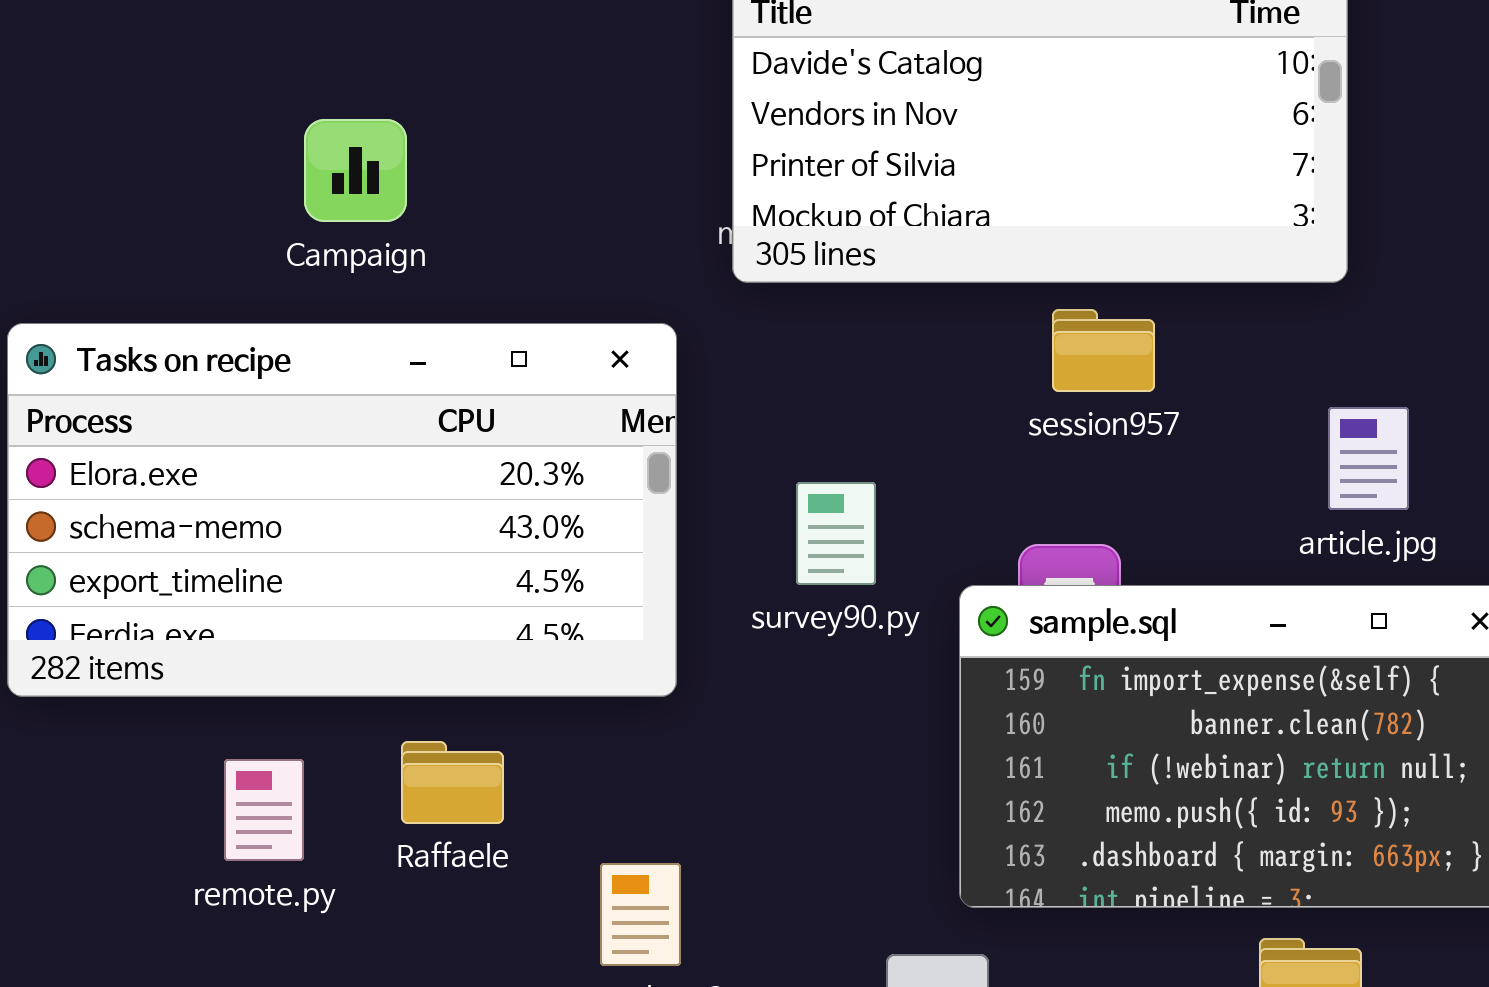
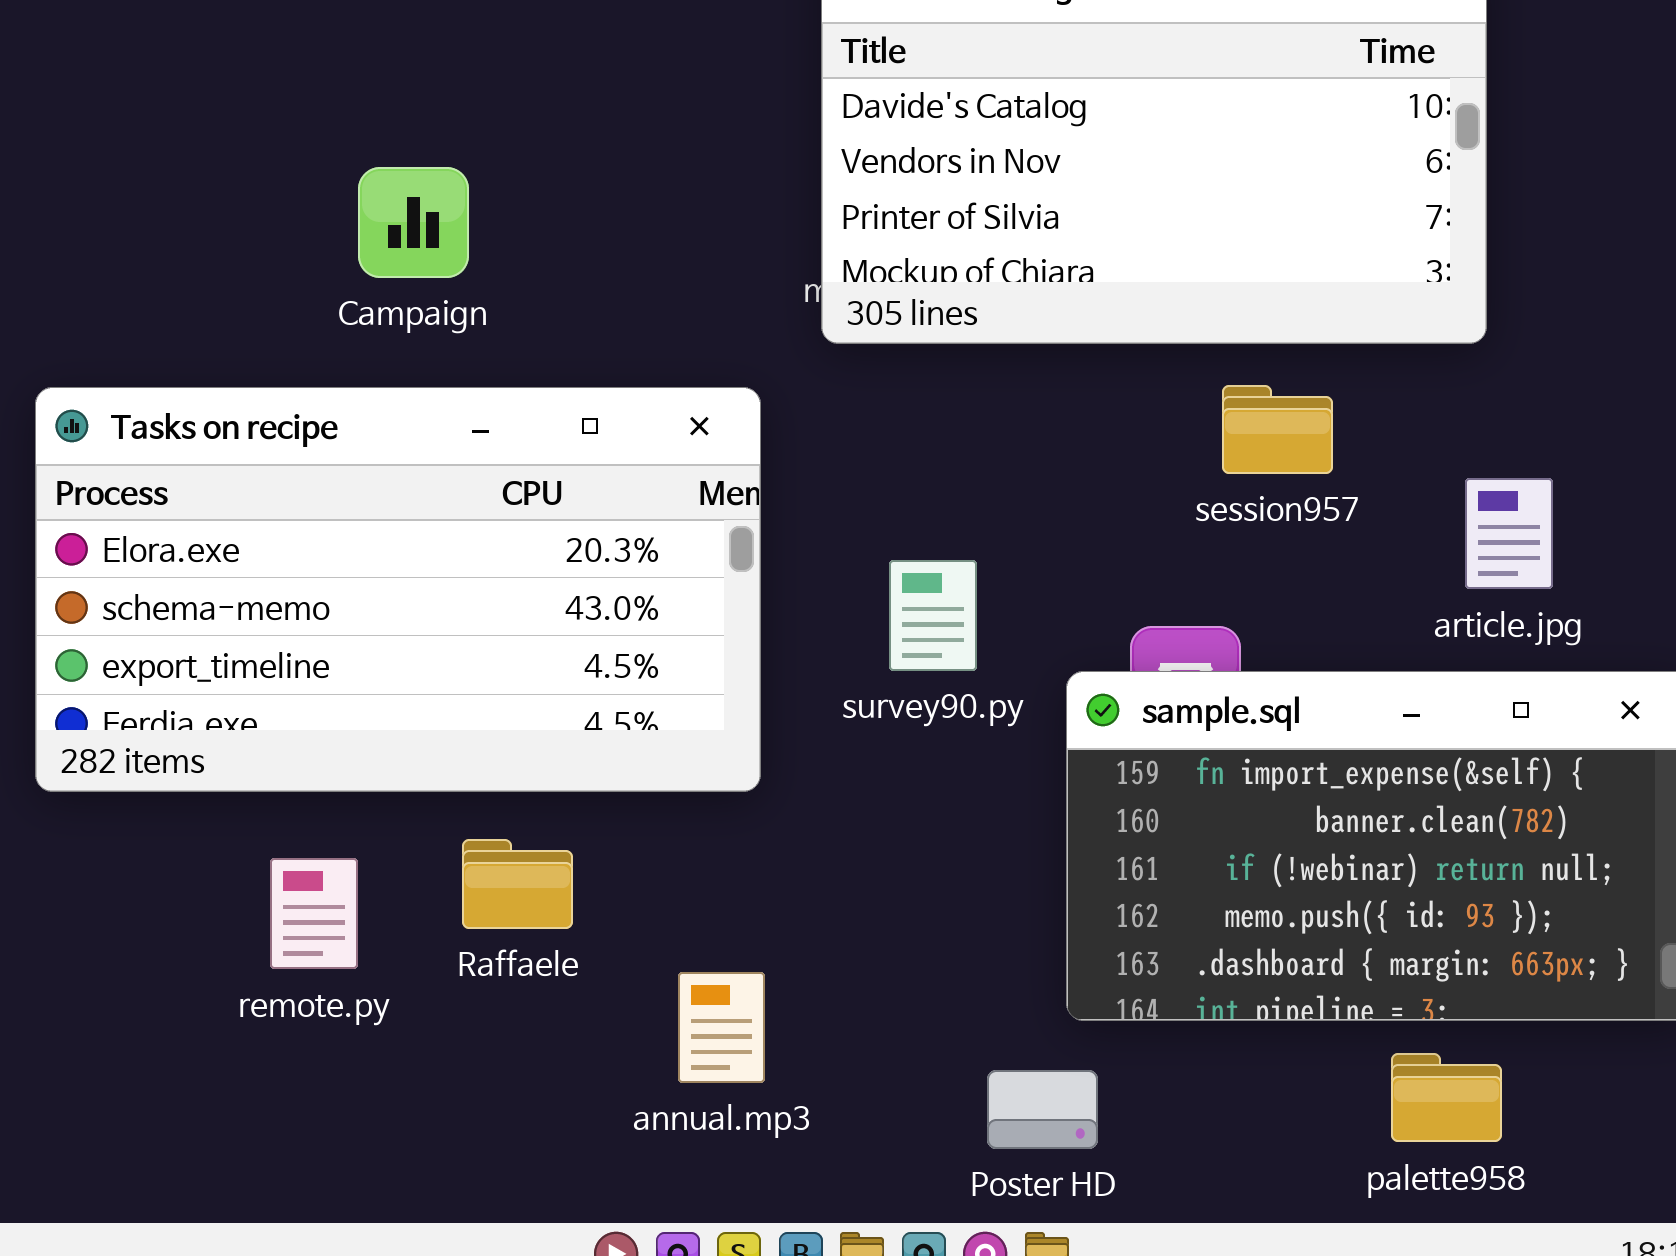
session957: [1052,309,1155,392] -> [1222,385,1333,474], moved

